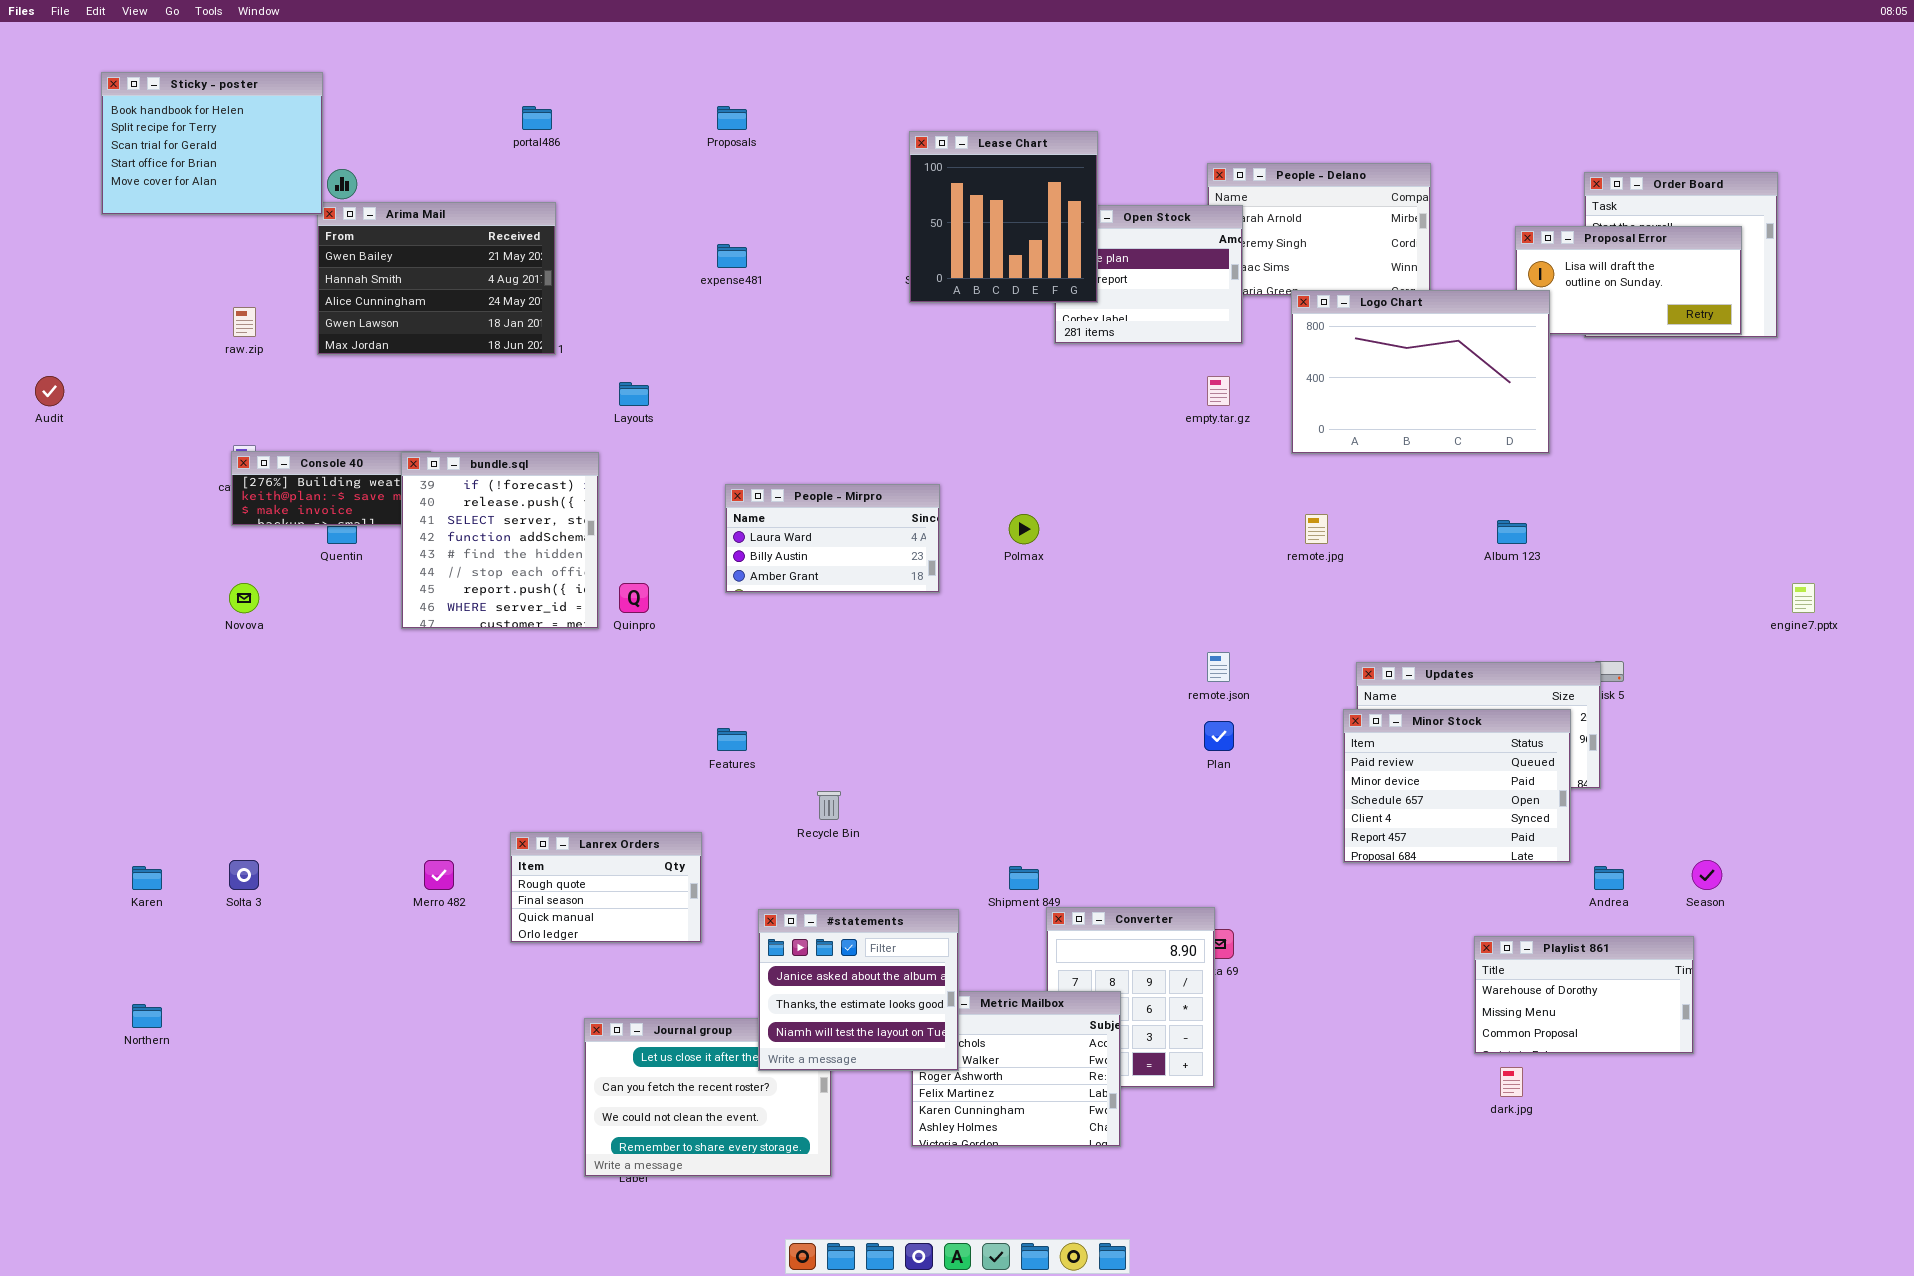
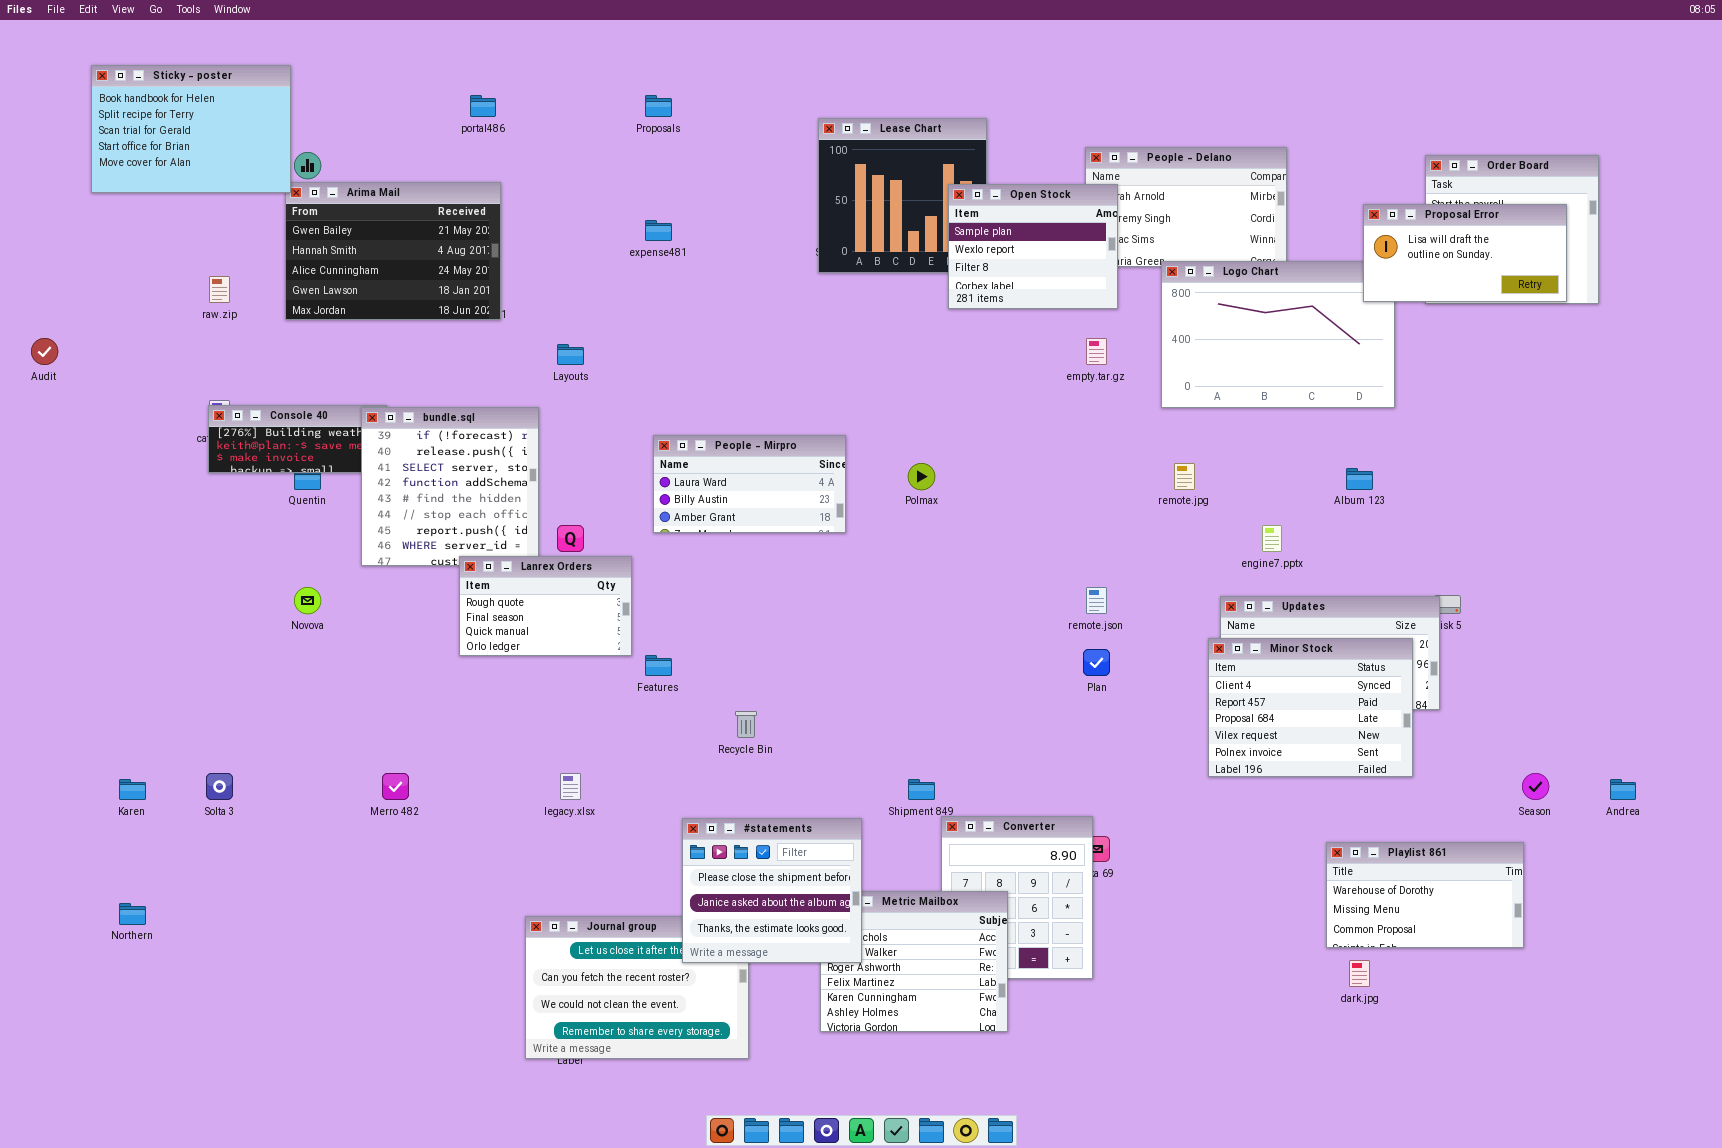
Open Stock: [1054,205,1243,344] -> [948,184,1118,309], raised
Proposal Error: [1515,226,1742,335] -> [1363,204,1567,302], raised
Novova: [229,583,259,613] -> [294,587,321,614], moved
engine7.pptx: [1792,583,1815,613] -> [1262,525,1282,552], moved
Minor Stock: [1343,709,1571,863] -> [1208,638,1413,777], scrolled down 3 rows
Lanrex Orders: [510,832,702,943] -> [459,556,632,656], moved
Andrea: [1594,866,1624,890] -> [1610,779,1636,800], moved
#statements: [758,909,959,1071] -> [682,818,862,963], scrolled up 1 row

